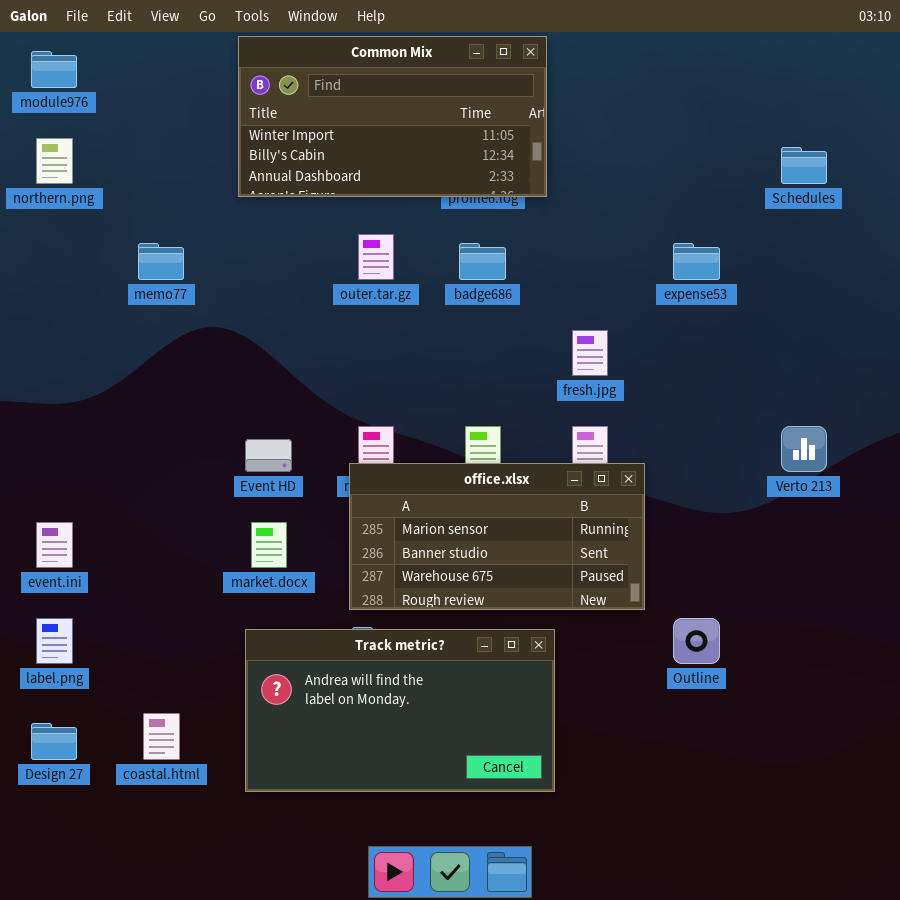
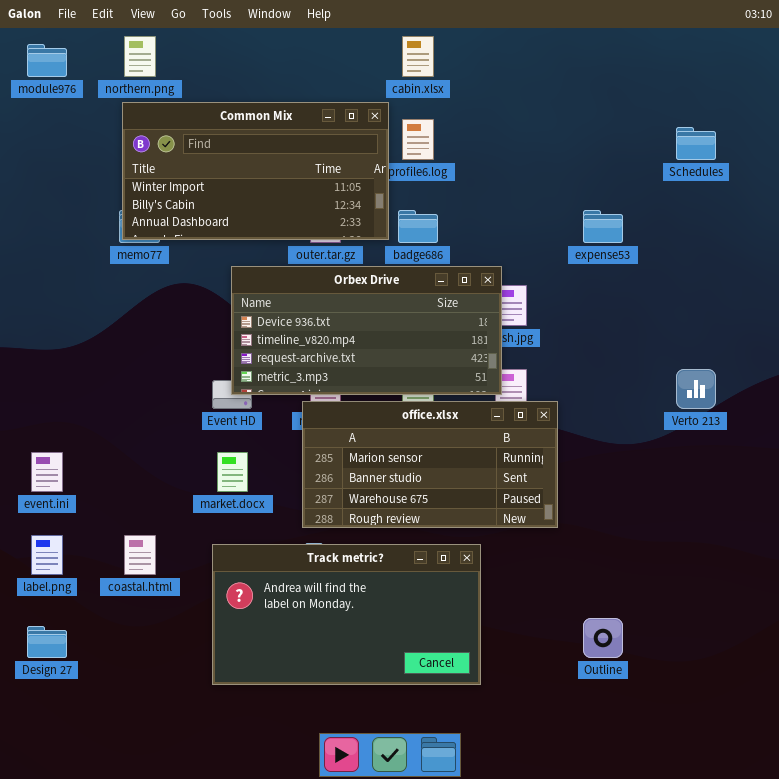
Common Mix: [238,36,547,197] -> [122,102,389,240], moved
northern.png: [36,138,73,184] -> [124,36,156,77], moved
Orbex Drive: none -> [231,266,502,395], opened
Outline: [673,618,720,664] -> [583,618,623,658], moved
coastal.html: [143,713,180,760] -> [124,535,156,575], moved

